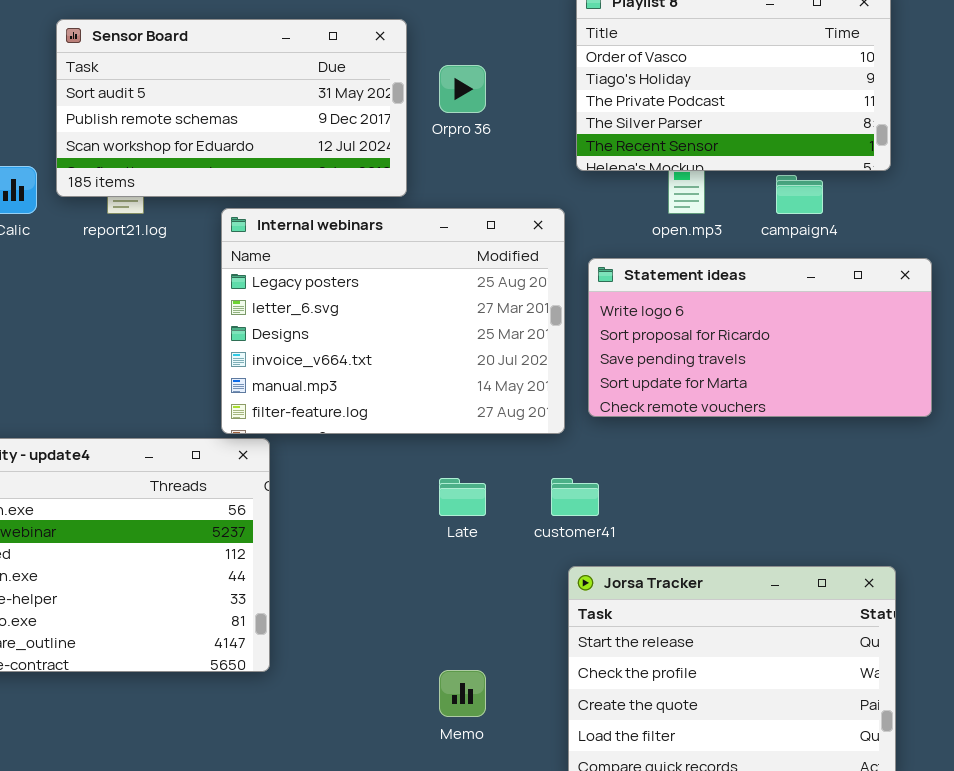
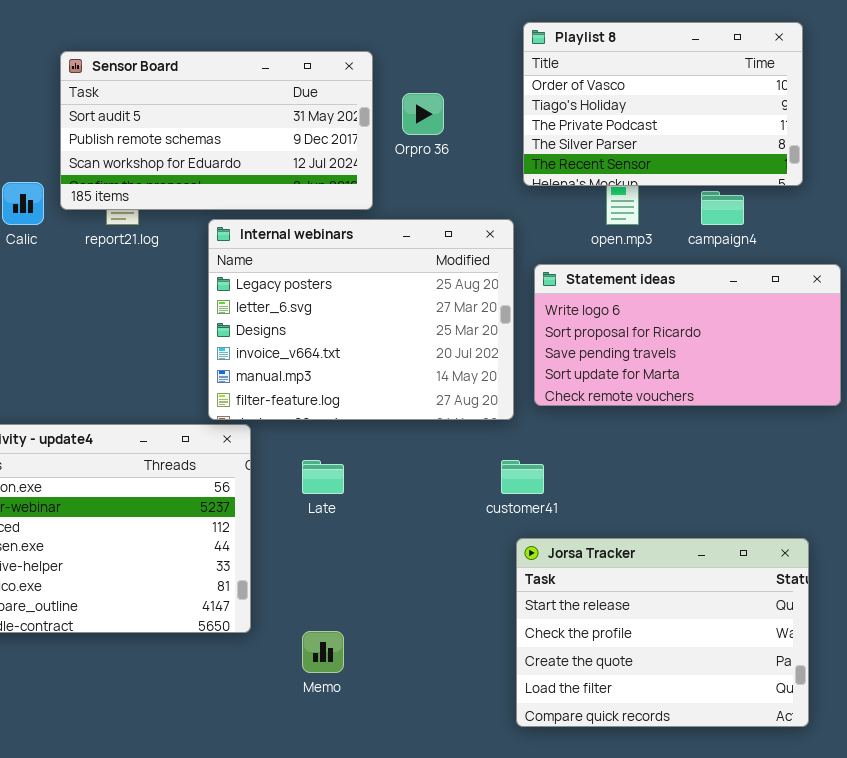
Late: [439,478,486,516] -> [302,460,344,494], moved
Memo: [439,670,486,717] -> [302,631,344,673], moved

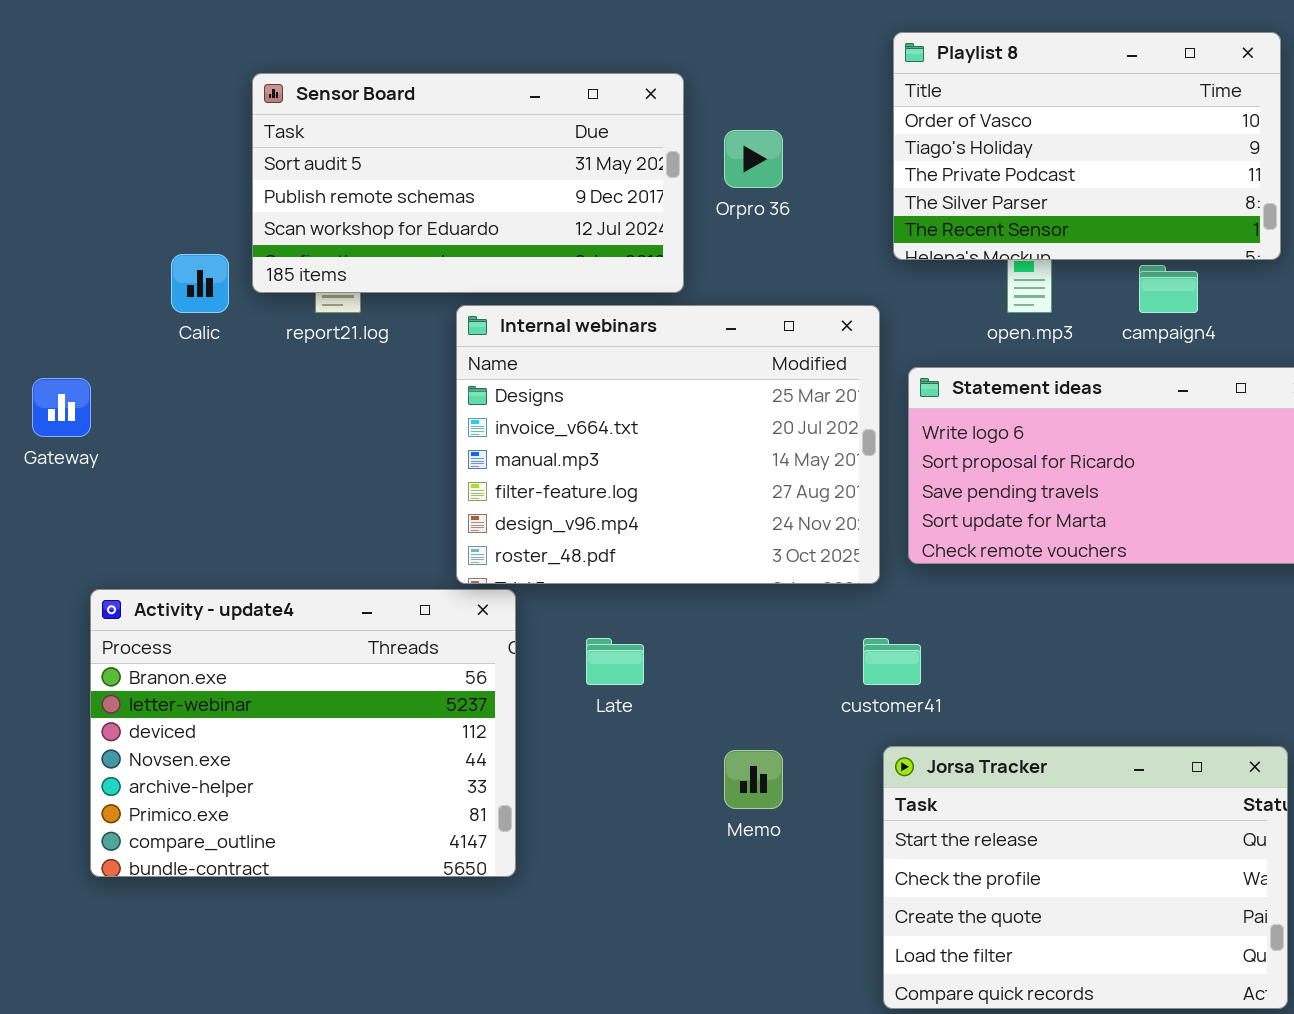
Internal webinars: [208,219,514,420] -> [456,305,880,584], scrolled down 2 rows
Memo: [302,631,344,673] -> [724,750,783,809], moved

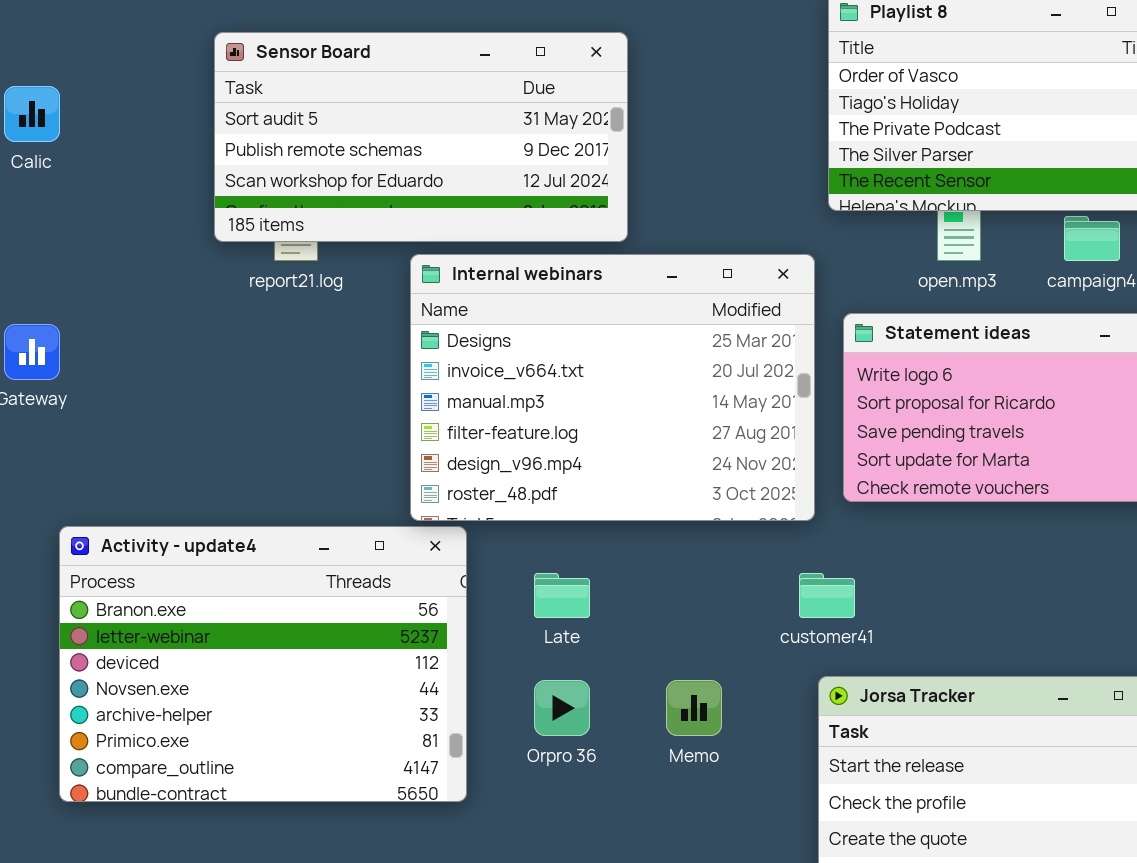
Orpro 36: [724,130,783,188] -> [534,680,590,736], moved
Calic: [171,254,229,313] -> [4,86,60,142], moved

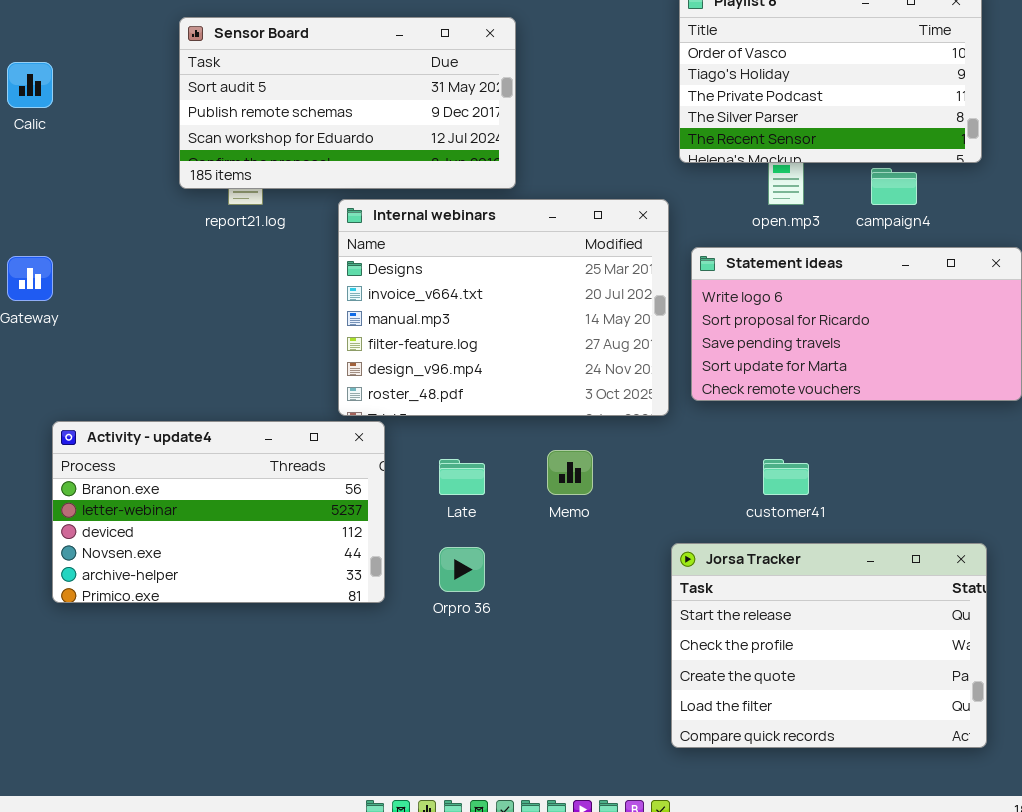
Activity - update4: [59,526,467,802] -> [52,421,385,603], resized
customer41: [799,573,855,618] -> [763,459,809,495], moved
Memo: [666,680,722,736] -> [547,450,593,495], moved

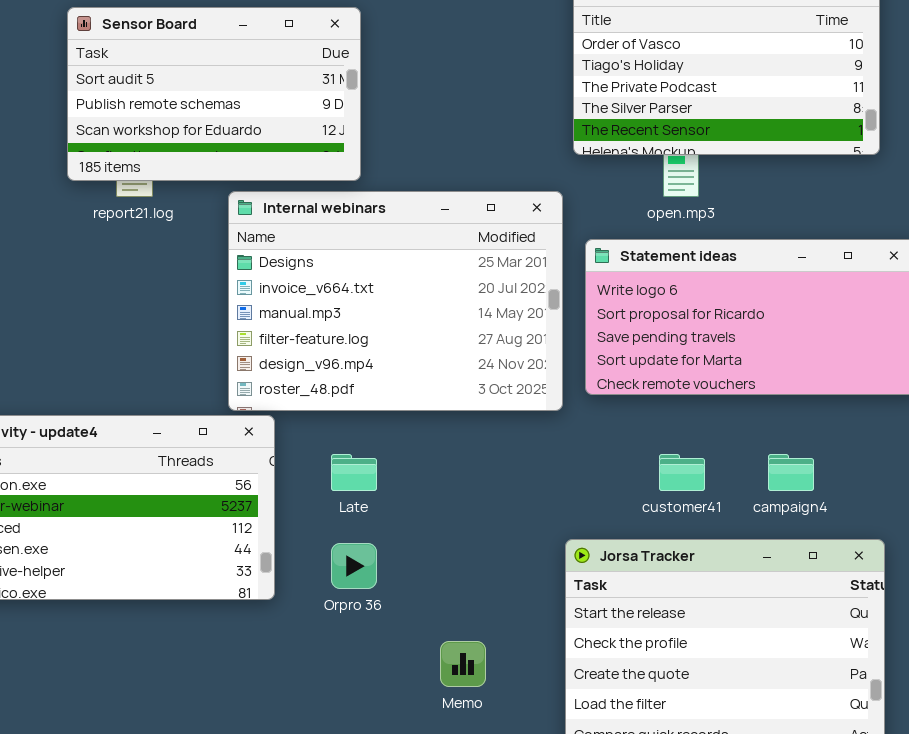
Sensor Board: [179,17,516,189] -> [67,7,361,181], resized
campaign4: [871,168,917,205] -> [768,454,814,491], moved
Memo: [547,450,593,495] -> [440,641,486,687], moved

